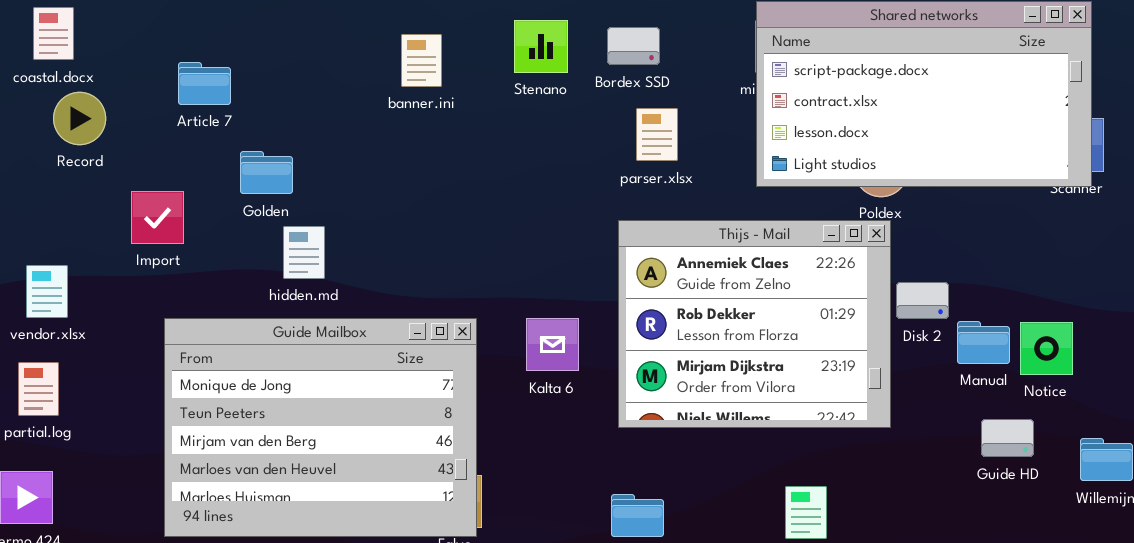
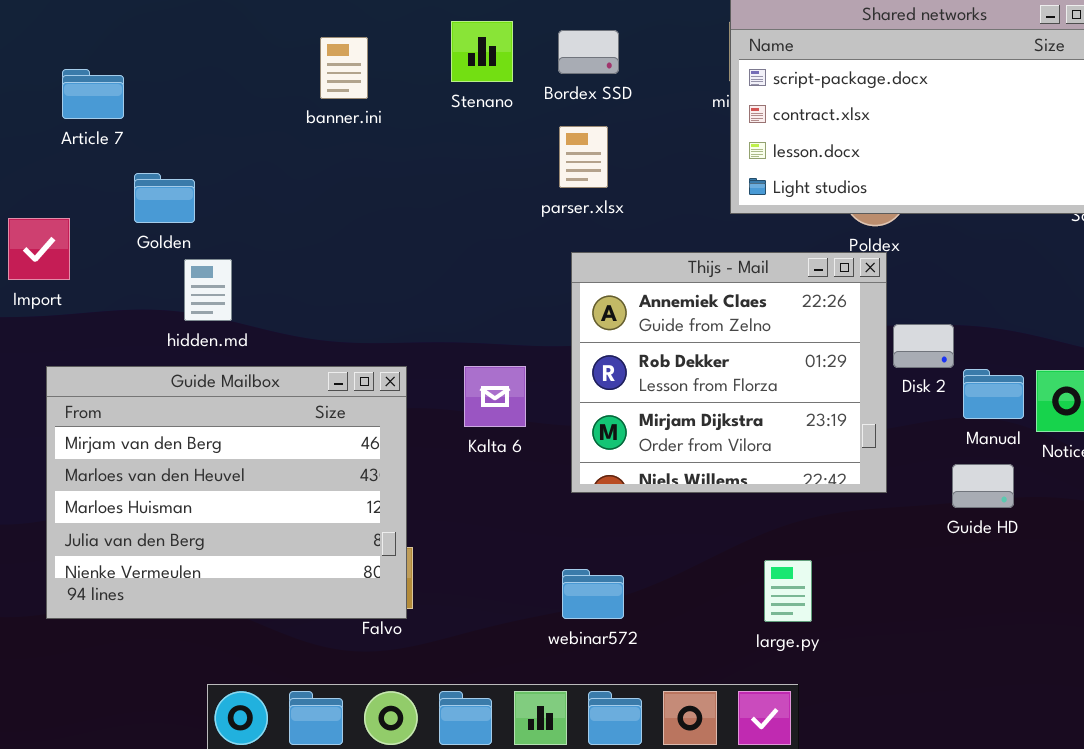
parser.xlsx: [636,108,678,161] -> [559,126,608,188], moved
Guide Mailbox: [164,318,477,537] -> [46,366,407,619], scrolled down 2 rows
Guide HD: [981,419,1034,457] -> [952,464,1014,508], moved

